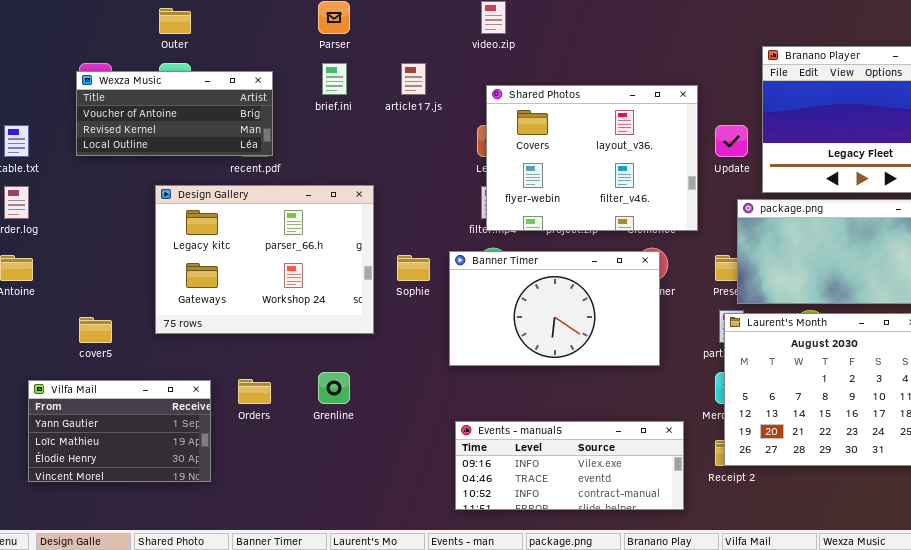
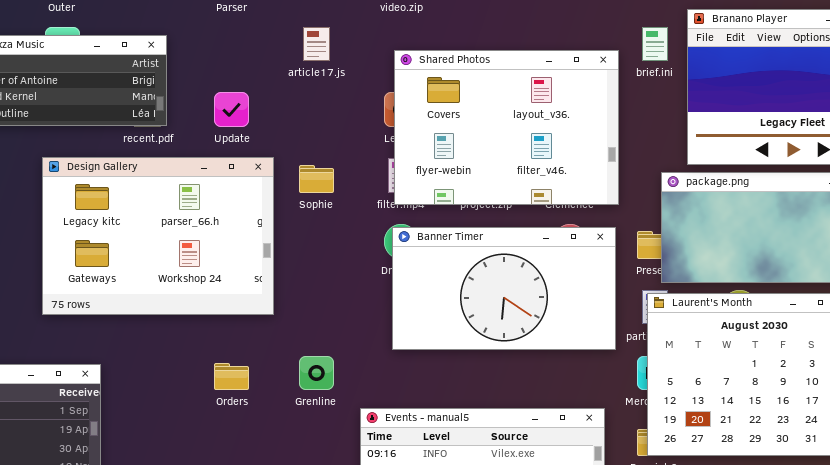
brief.ini: [322,63,347,95] -> [642,27,668,61], moved
Update: [715,125,748,157] -> [214,92,249,127], moved
Banner Timer: [449,251,660,366] -> [392,227,616,350], moved
Sophie: [397,255,430,281] -> [299,165,334,193], moved
Grenline: [318,372,350,404] -> [299,356,334,390], moved
Orders: [238,379,271,404] -> [214,363,249,390], moved

